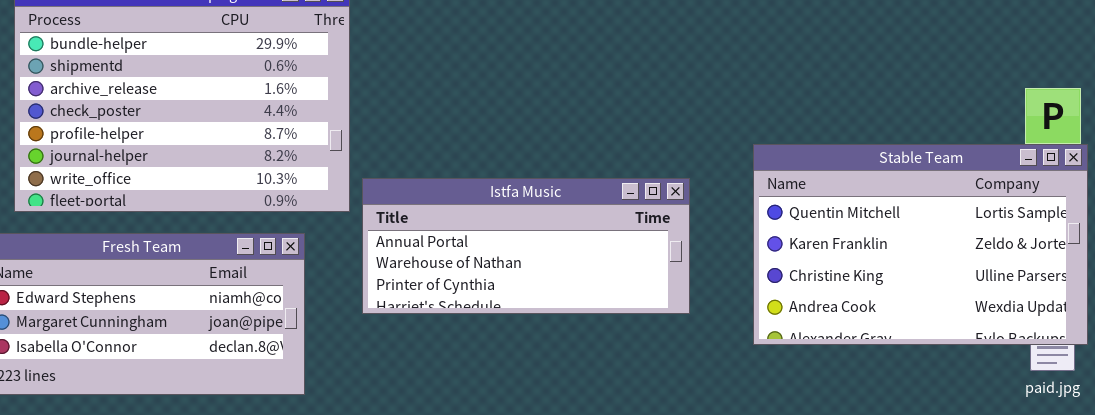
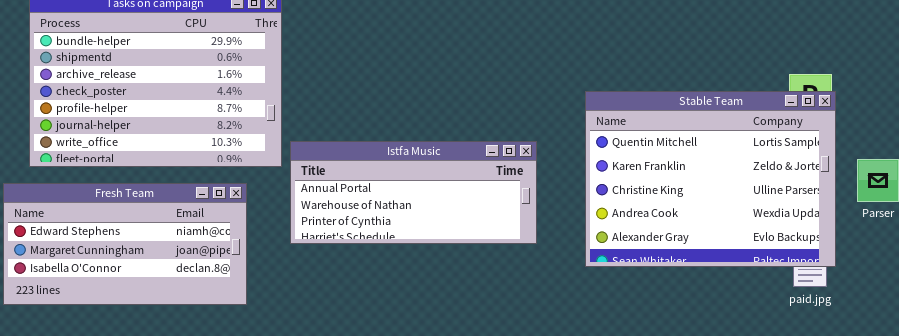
Stable Team: [753,144,1088,345] -> [585,91,836,267], resized

